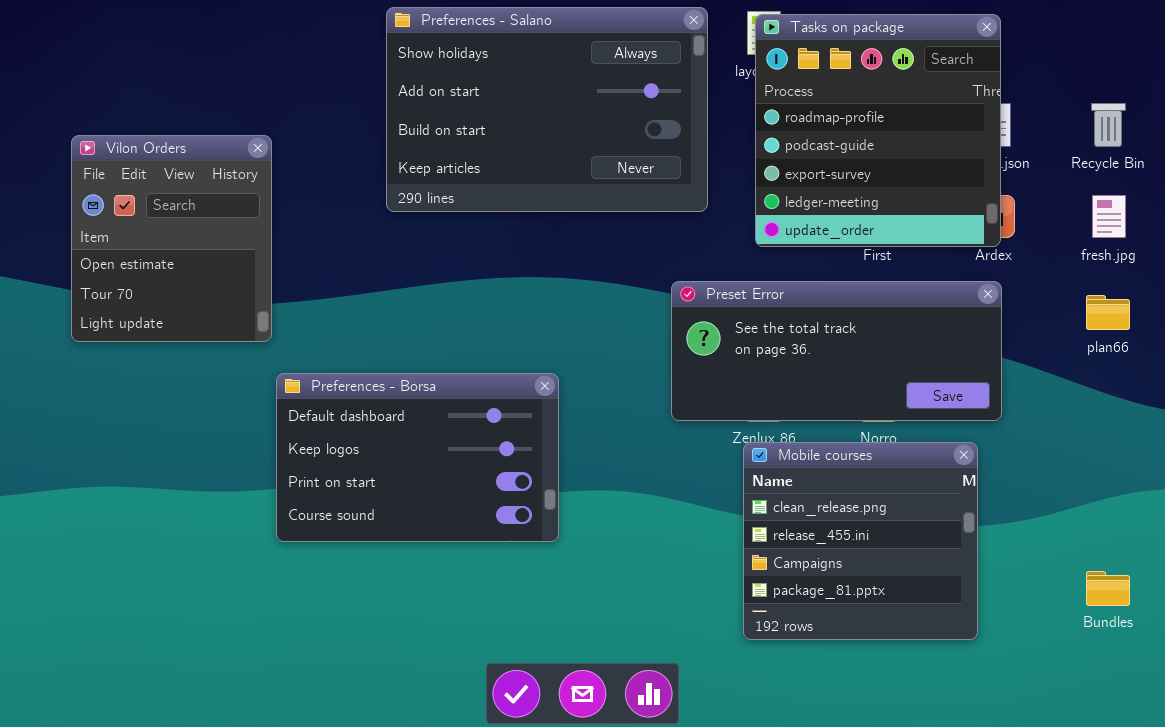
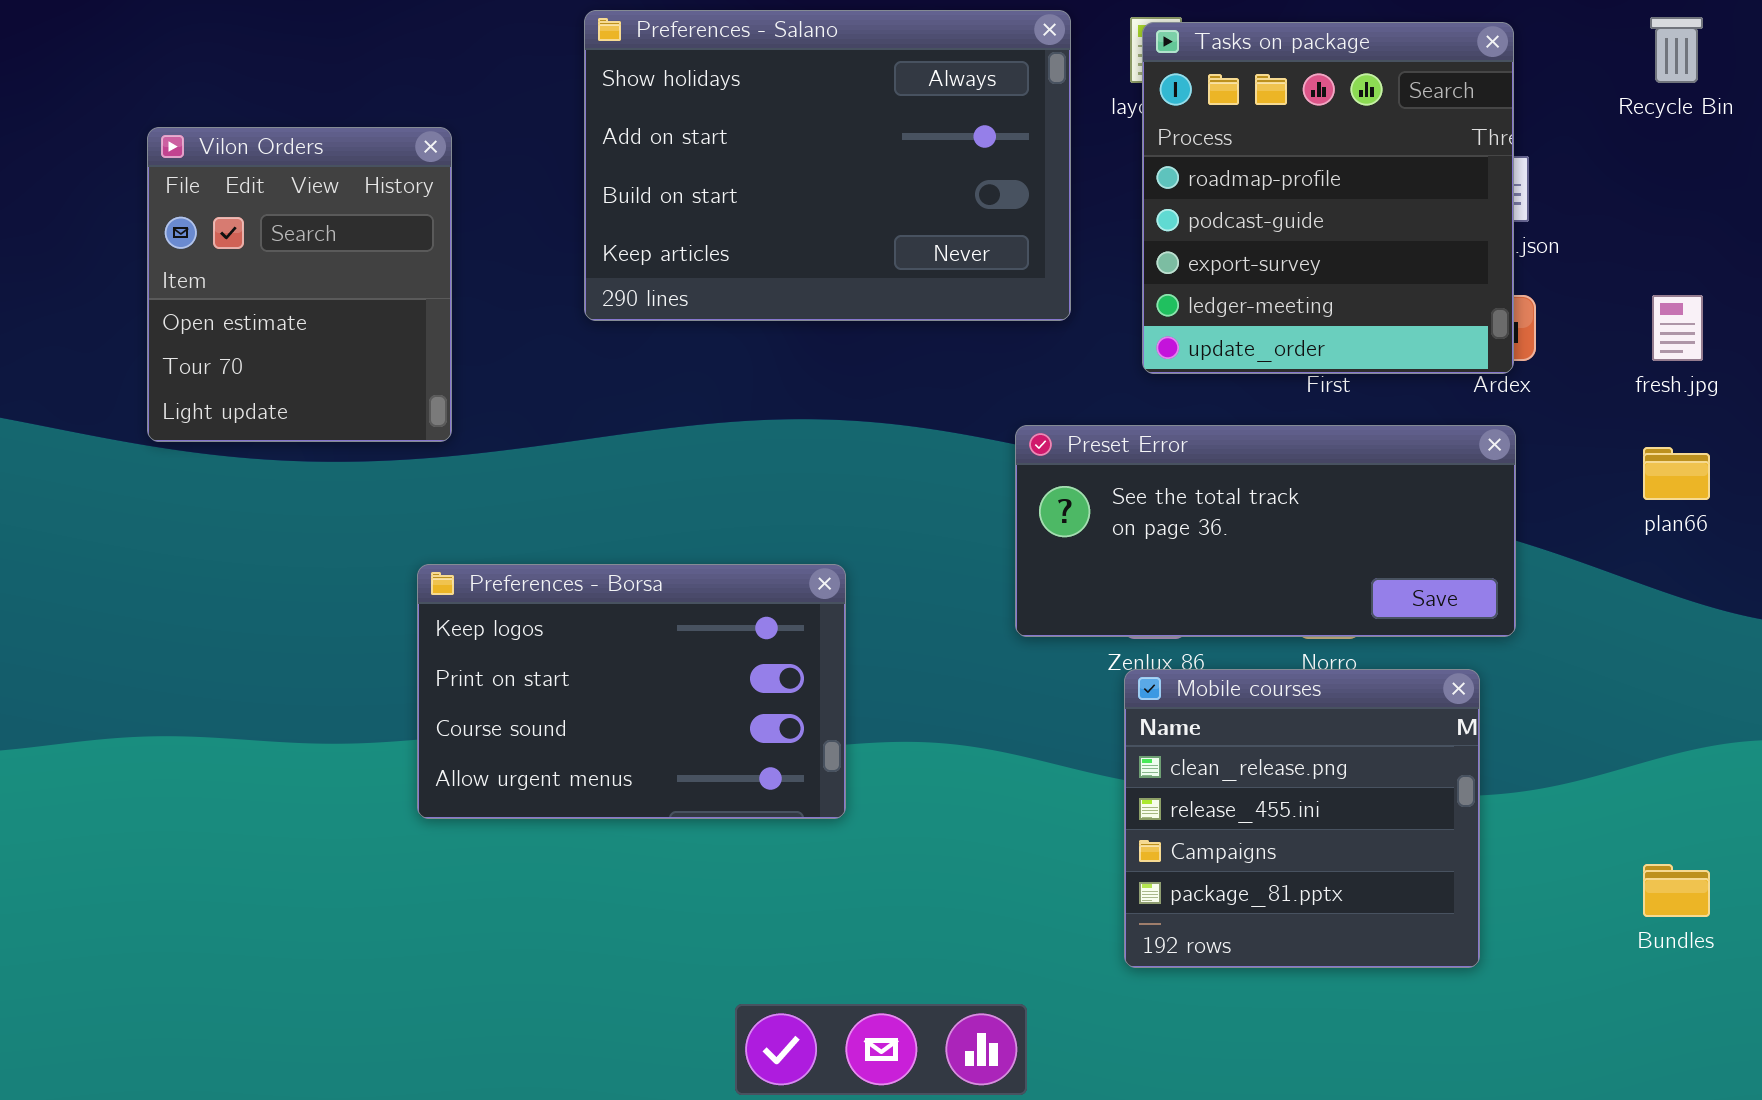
Recycle Bin: [1091,103,1126,147] -> [1650,17,1703,83], moved
Vilon Orders: [71,135,272,342] -> [147,127,452,442], moved
Preferences - Borsa: [276,373,559,542] -> [417,564,846,819], scrolled down 1 row

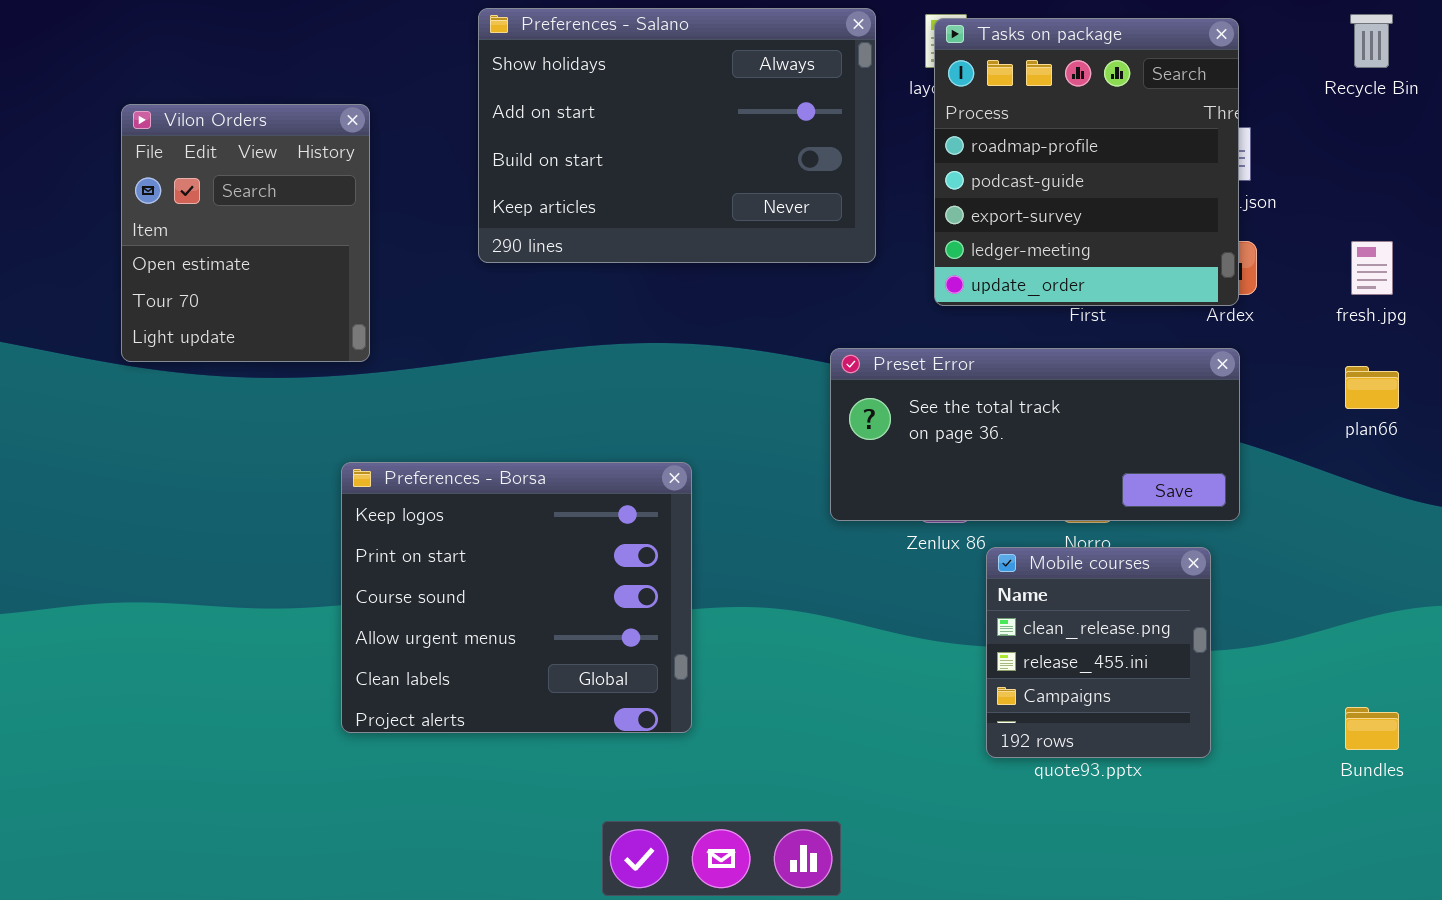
Preferences - Borsa: [417,564,846,819] -> [341,462,692,733], resized
Mobile courses: [1124,669,1480,968] -> [986,547,1211,758], resized

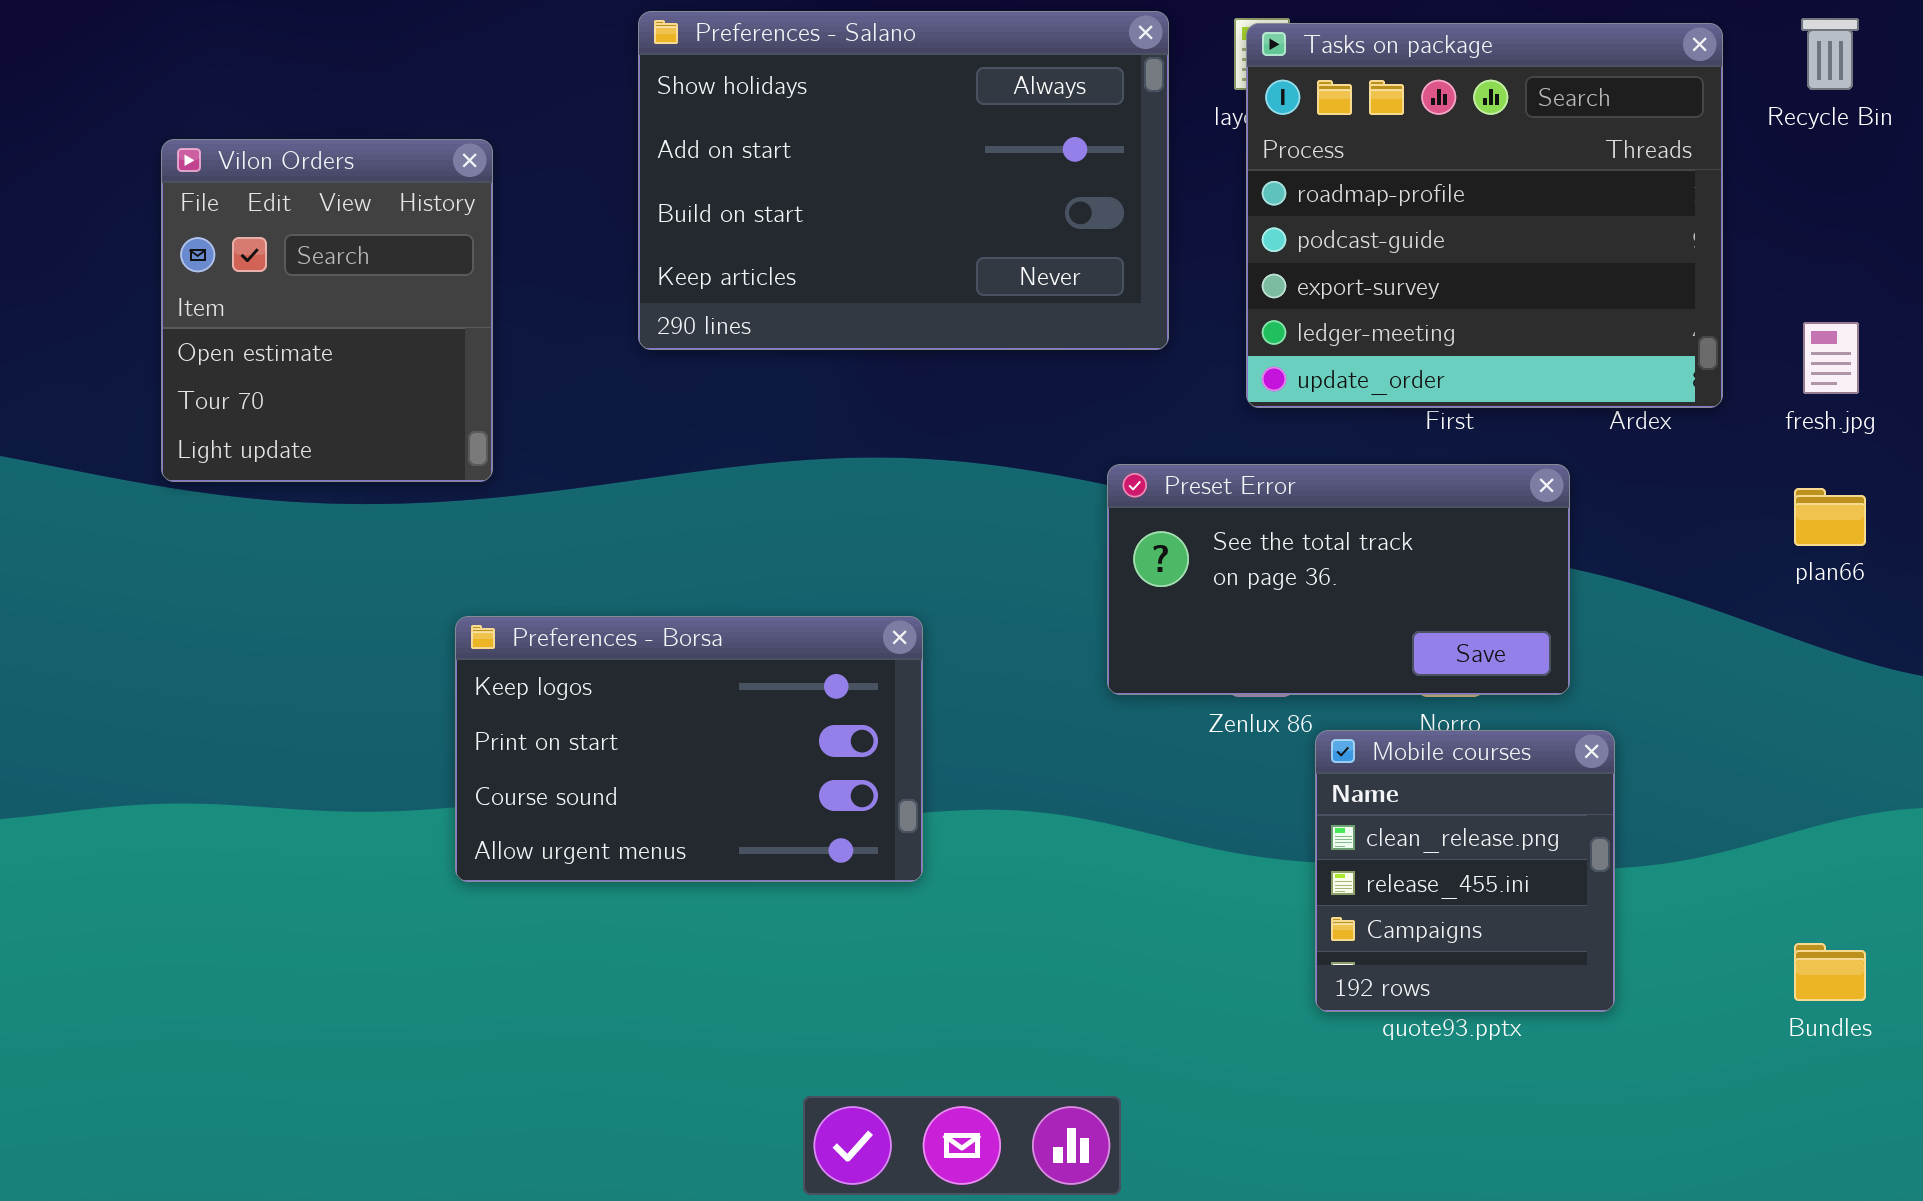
Tasks on package: [934,18,1239,306] -> [1246,23,1723,408], resized
Preset Error: [830,348,1240,521] -> [1107,464,1570,695], resized
Preferences - Borsa: [341,462,692,733] -> [455,616,923,882], resized

